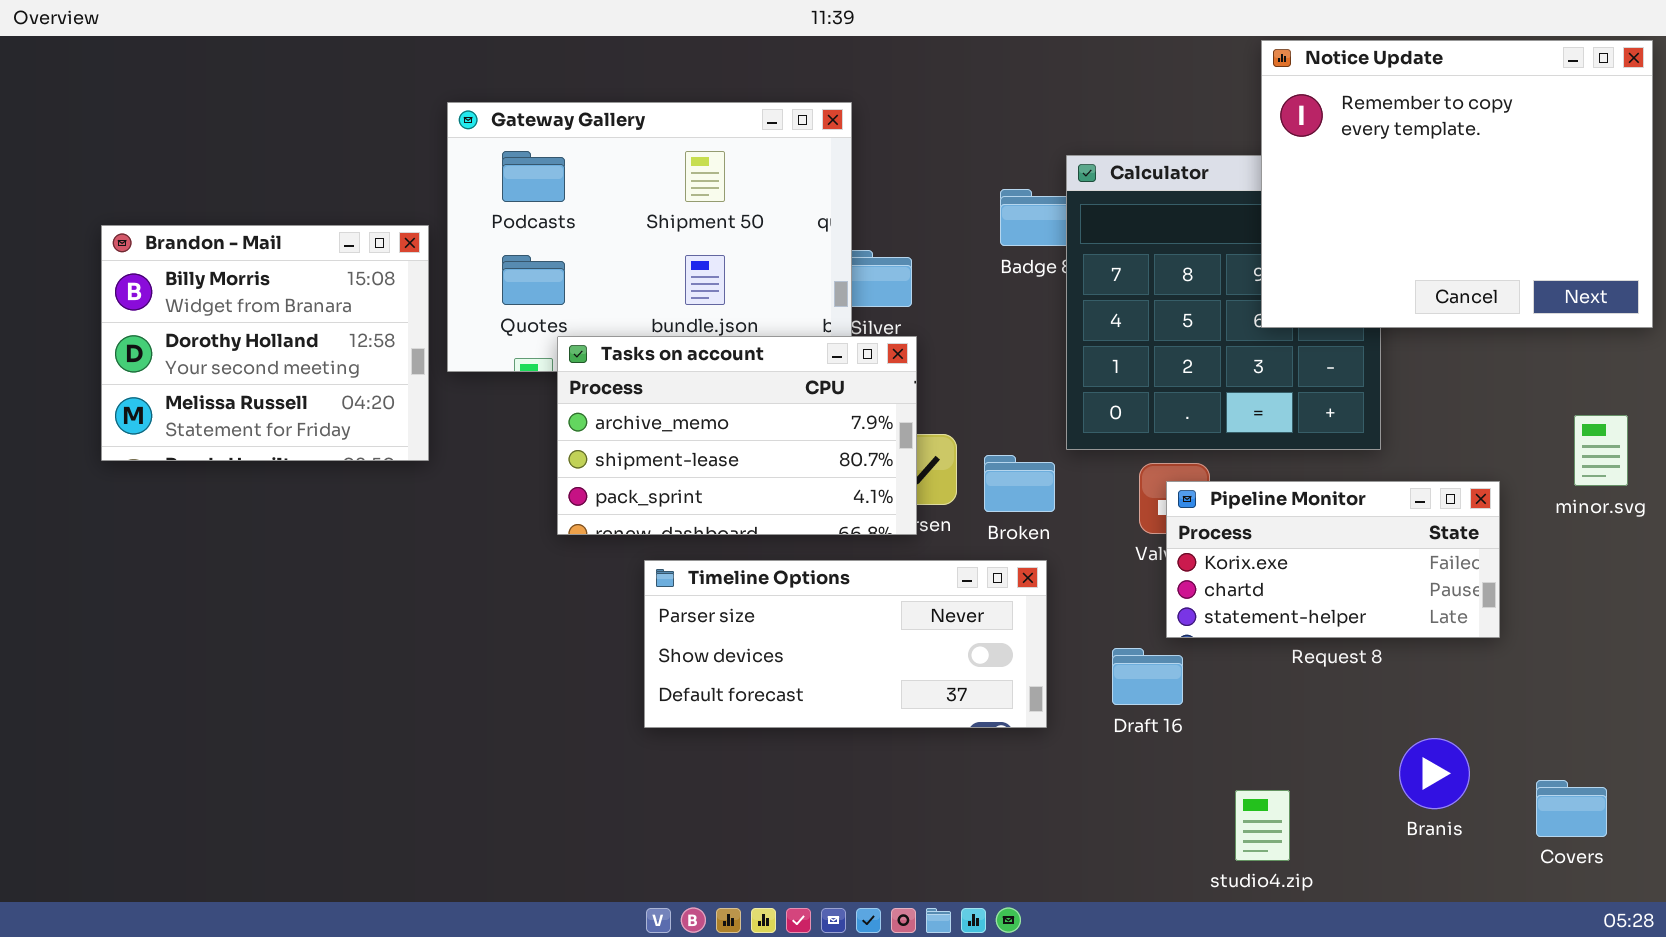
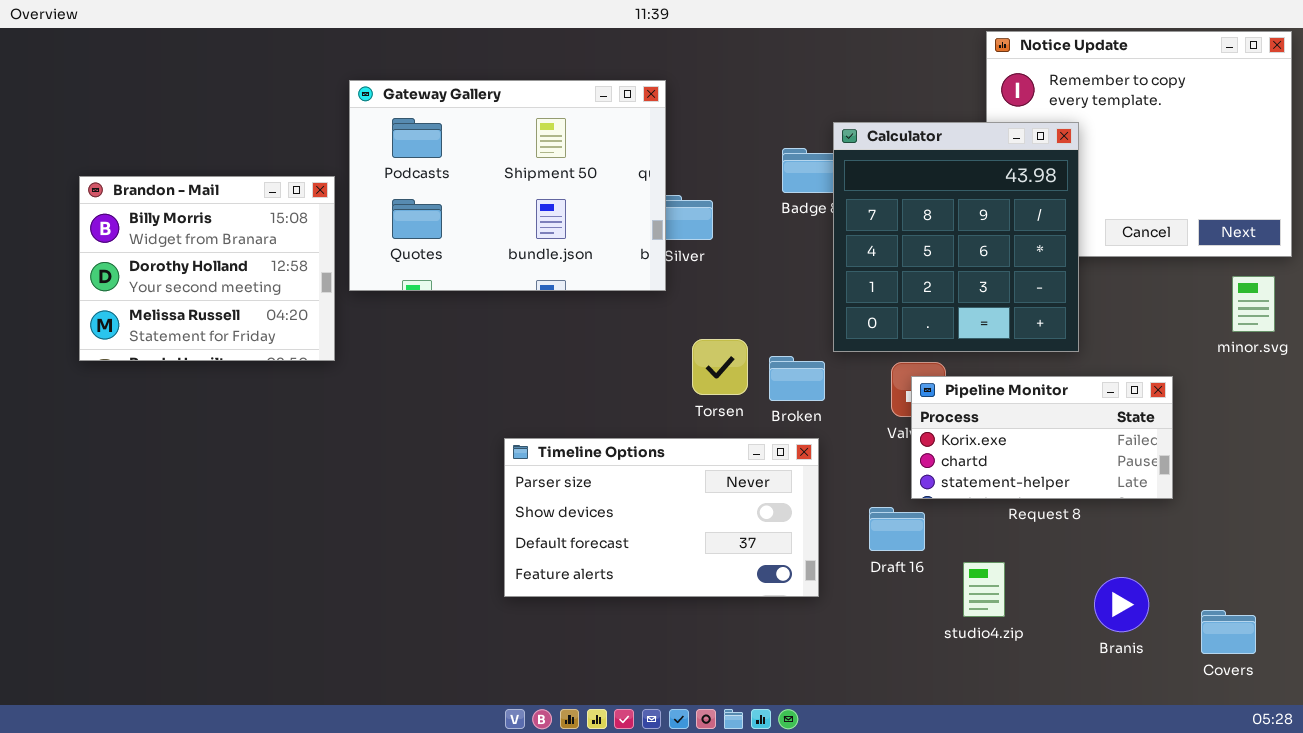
Calculator: [1066,155,1381,450] -> [833,122,1079,352], raised
Tasks on account: [557,336,917,535] -> none, closed
minor.svg: [1574,415,1628,486] -> [1232,276,1275,332], moved
Timeline Options: [644,560,1047,728] -> [504,438,819,597], resized
studio4.zip: [1235,790,1290,861] -> [963,562,1005,617], moved

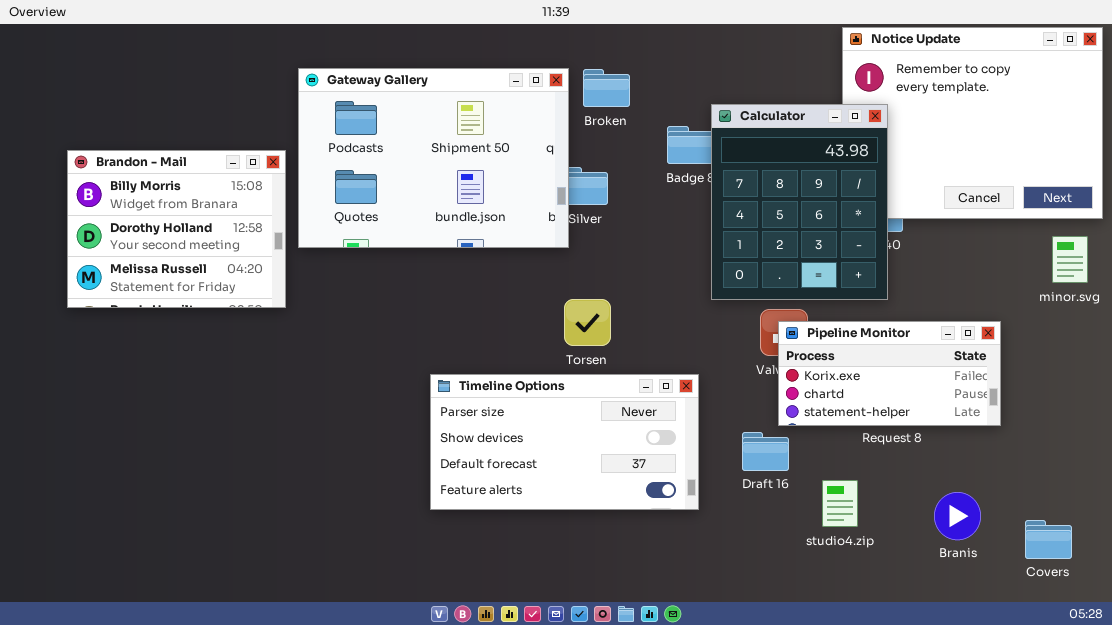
Calculator: [833,122,1079,352] -> [711,104,888,300], resized
Torsen: [692,339,748,395] -> [564,299,611,346], moved
Broken: [769,356,825,401] -> [583,69,630,107], moved

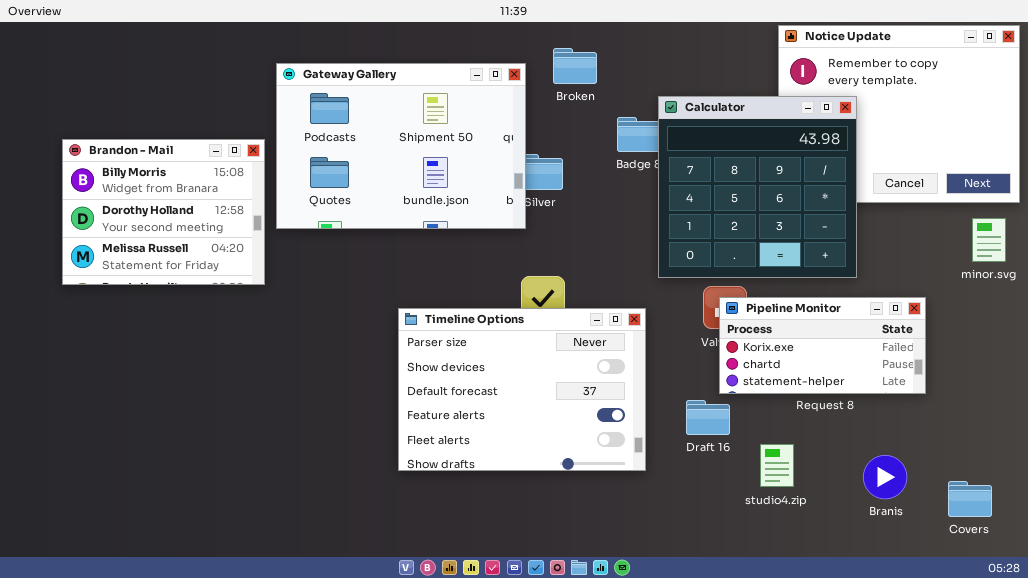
Broken: [583,69,630,107] -> [553,48,597,84], moved
Calculator: [711,104,888,300] -> [658,96,857,278], resized
Timeline Options: [430,374,699,510] -> [398,308,646,471], resized

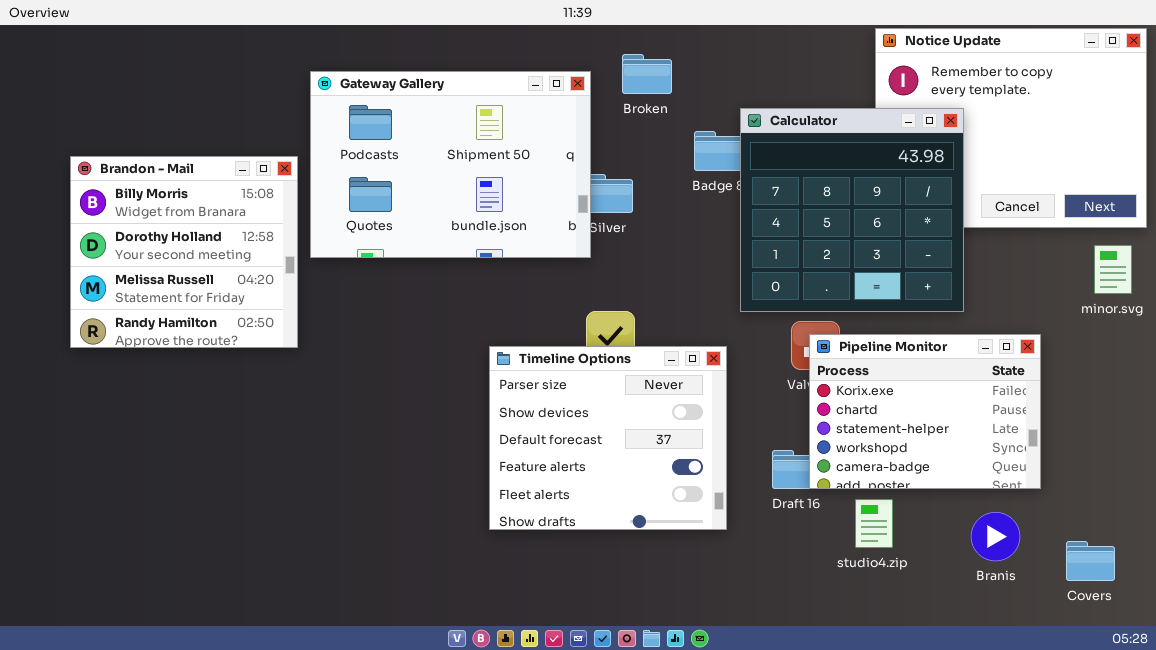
Brandon - Mail: [62,139,265,285] -> [70,156,298,348], resized
Pipeline Monitor: [719,297,926,394] -> [809,334,1041,489], resized
Timeline Options: [398,308,646,471] -> [489,346,727,530], resized

